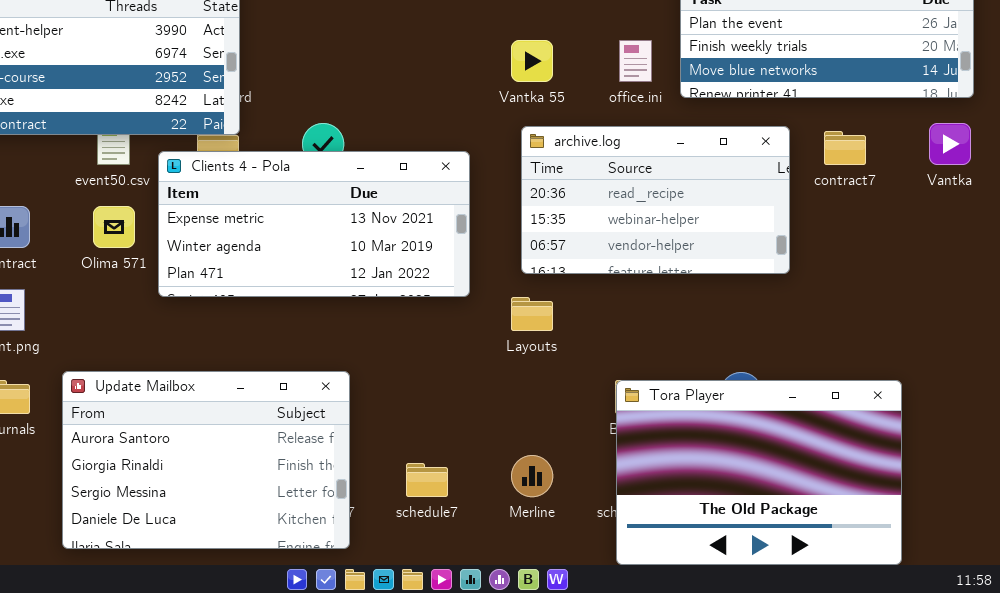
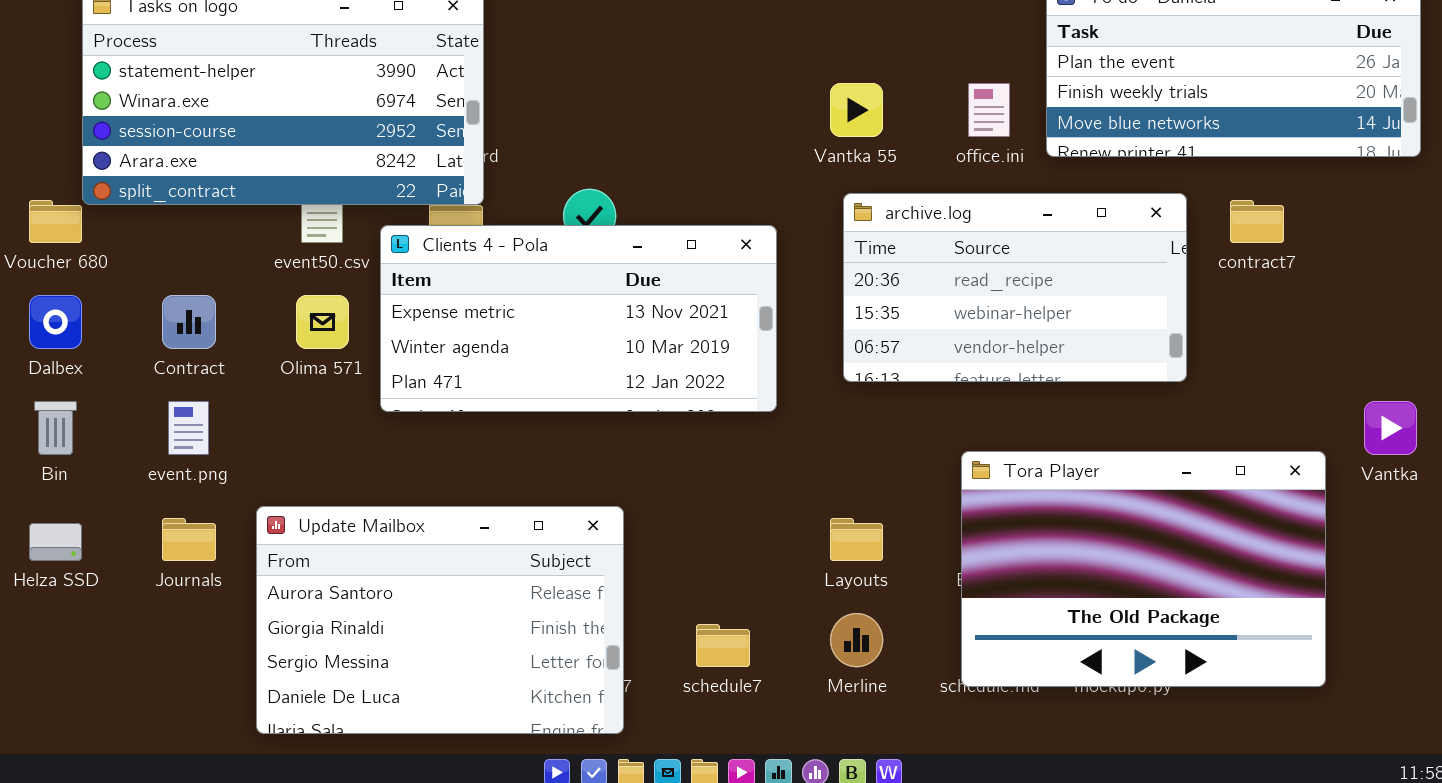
Vantka: [929,123,971,165] -> [1364,401,1417,455], moved
Layouts: [511,297,553,331] -> [830,518,883,561], moved
Tora Player: [616,380,902,565] -> [961,451,1326,687], moved

